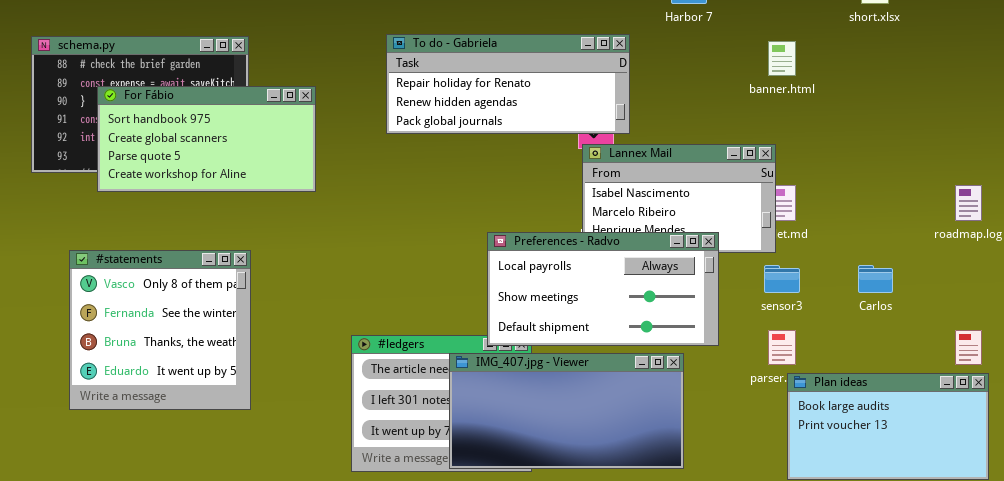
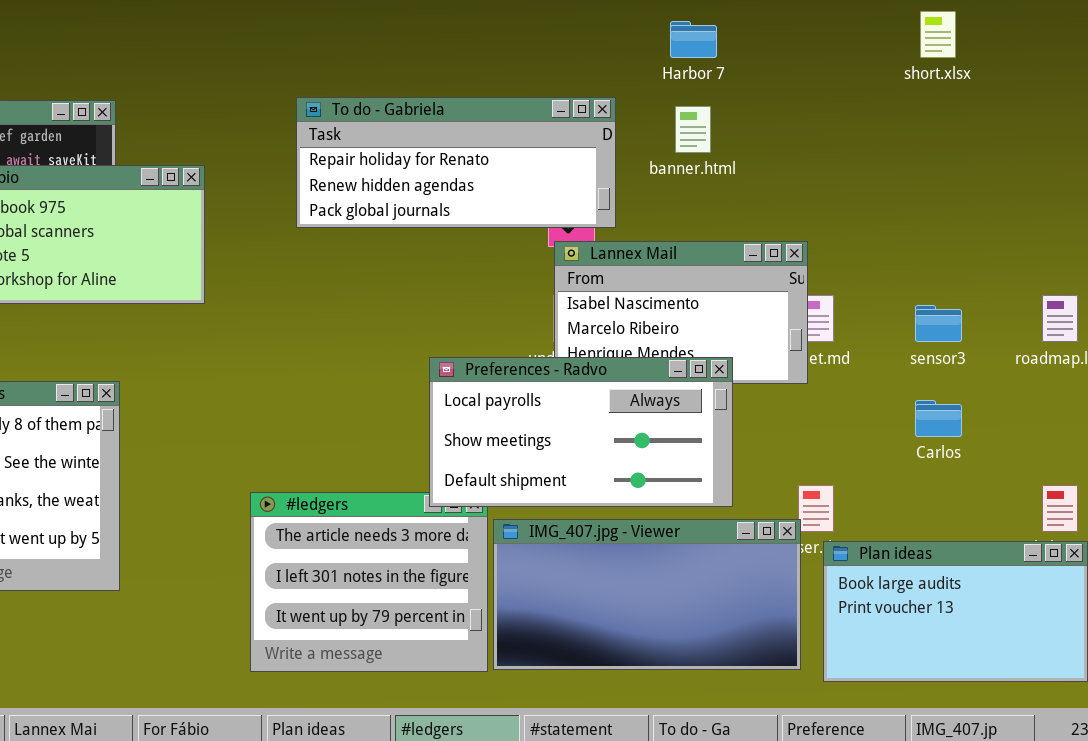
banner.html: [768,41,796,76] -> [675,106,711,153], moved
sensor3: [764,265,800,293] -> [915,305,962,342], moved
IMG_407.jpg - Viewer: [449,353,684,469] -> [493,519,801,670], moved

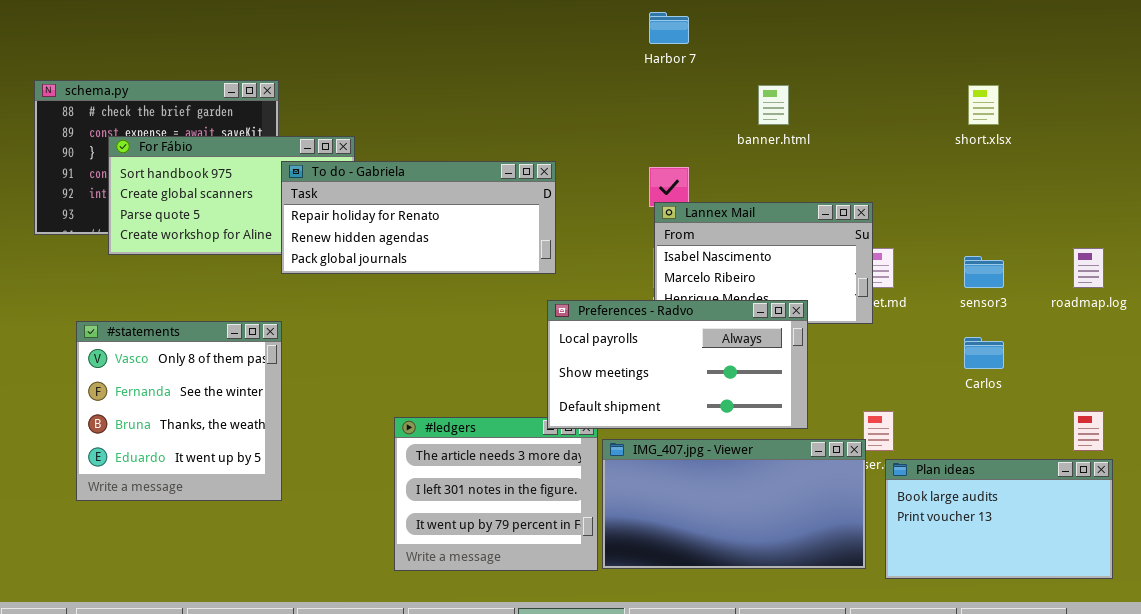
short.xlsx: [920,11,956,58] -> [968,85,999,125], moved
Harbor 7: [670,21,717,58] -> [649,12,689,44], moved
To do - Gabriela: [296,97,616,228] -> [281,161,556,274], moved

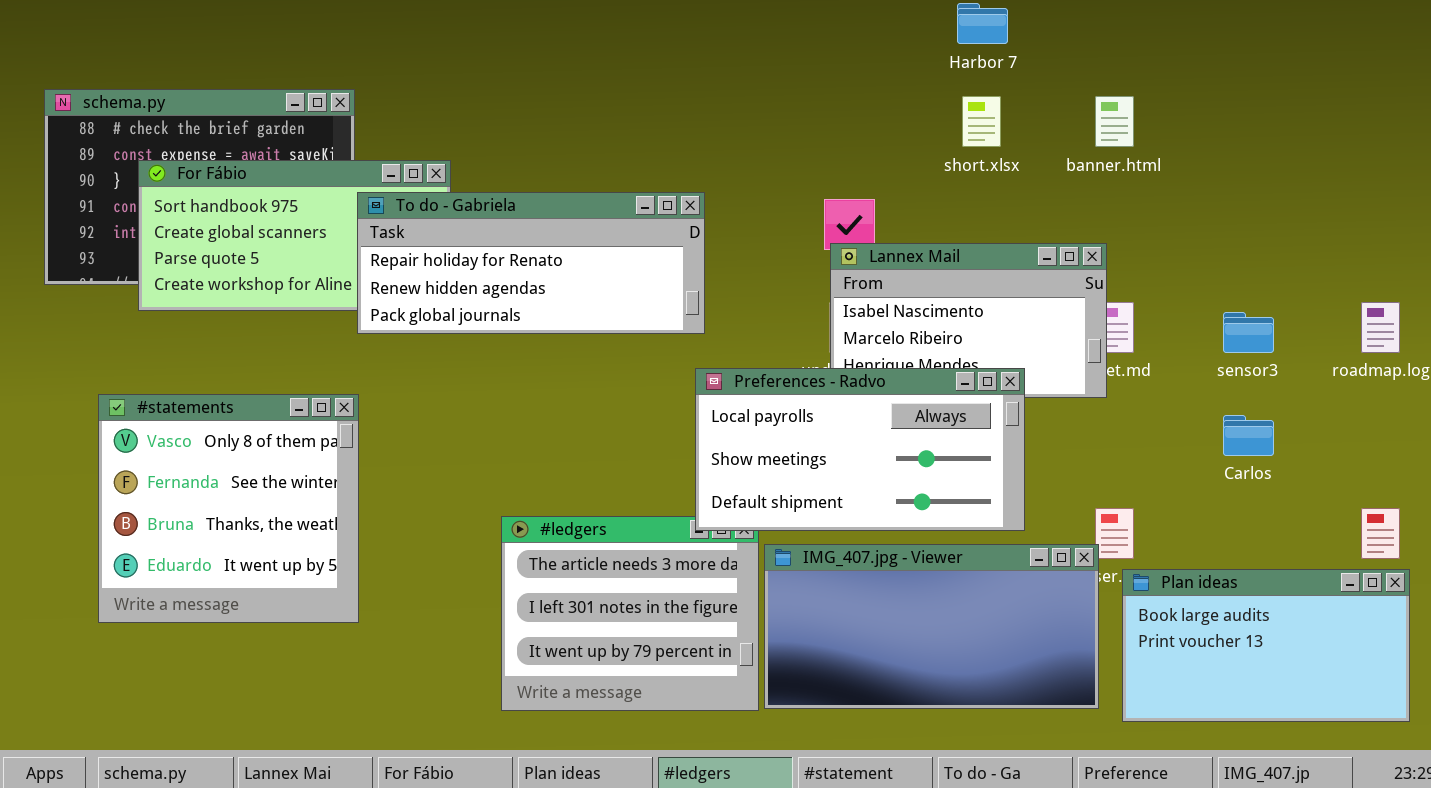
Harbor 7: [649,12,689,44] -> [957,3,1008,44], moved
banner.html: [758,85,789,125] -> [1095,96,1134,147], moved
short.xlsx: [968,85,999,125] -> [962,96,1001,147], moved

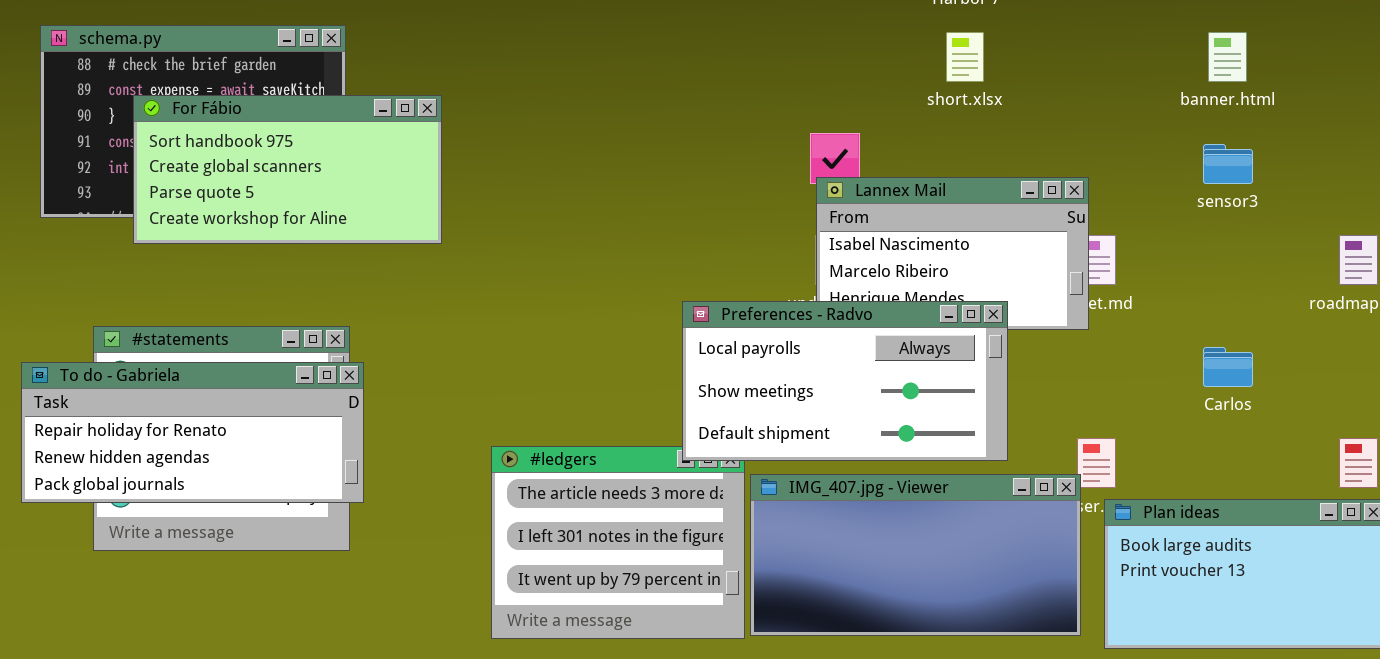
banner.html: [1095,96,1134,147] -> [1208,32,1247,82], moved
To do - Gabriela: [357,192,705,334] -> [21,362,364,503], moved
sensor3: [1223,312,1274,353] -> [1203,144,1253,184], moved

